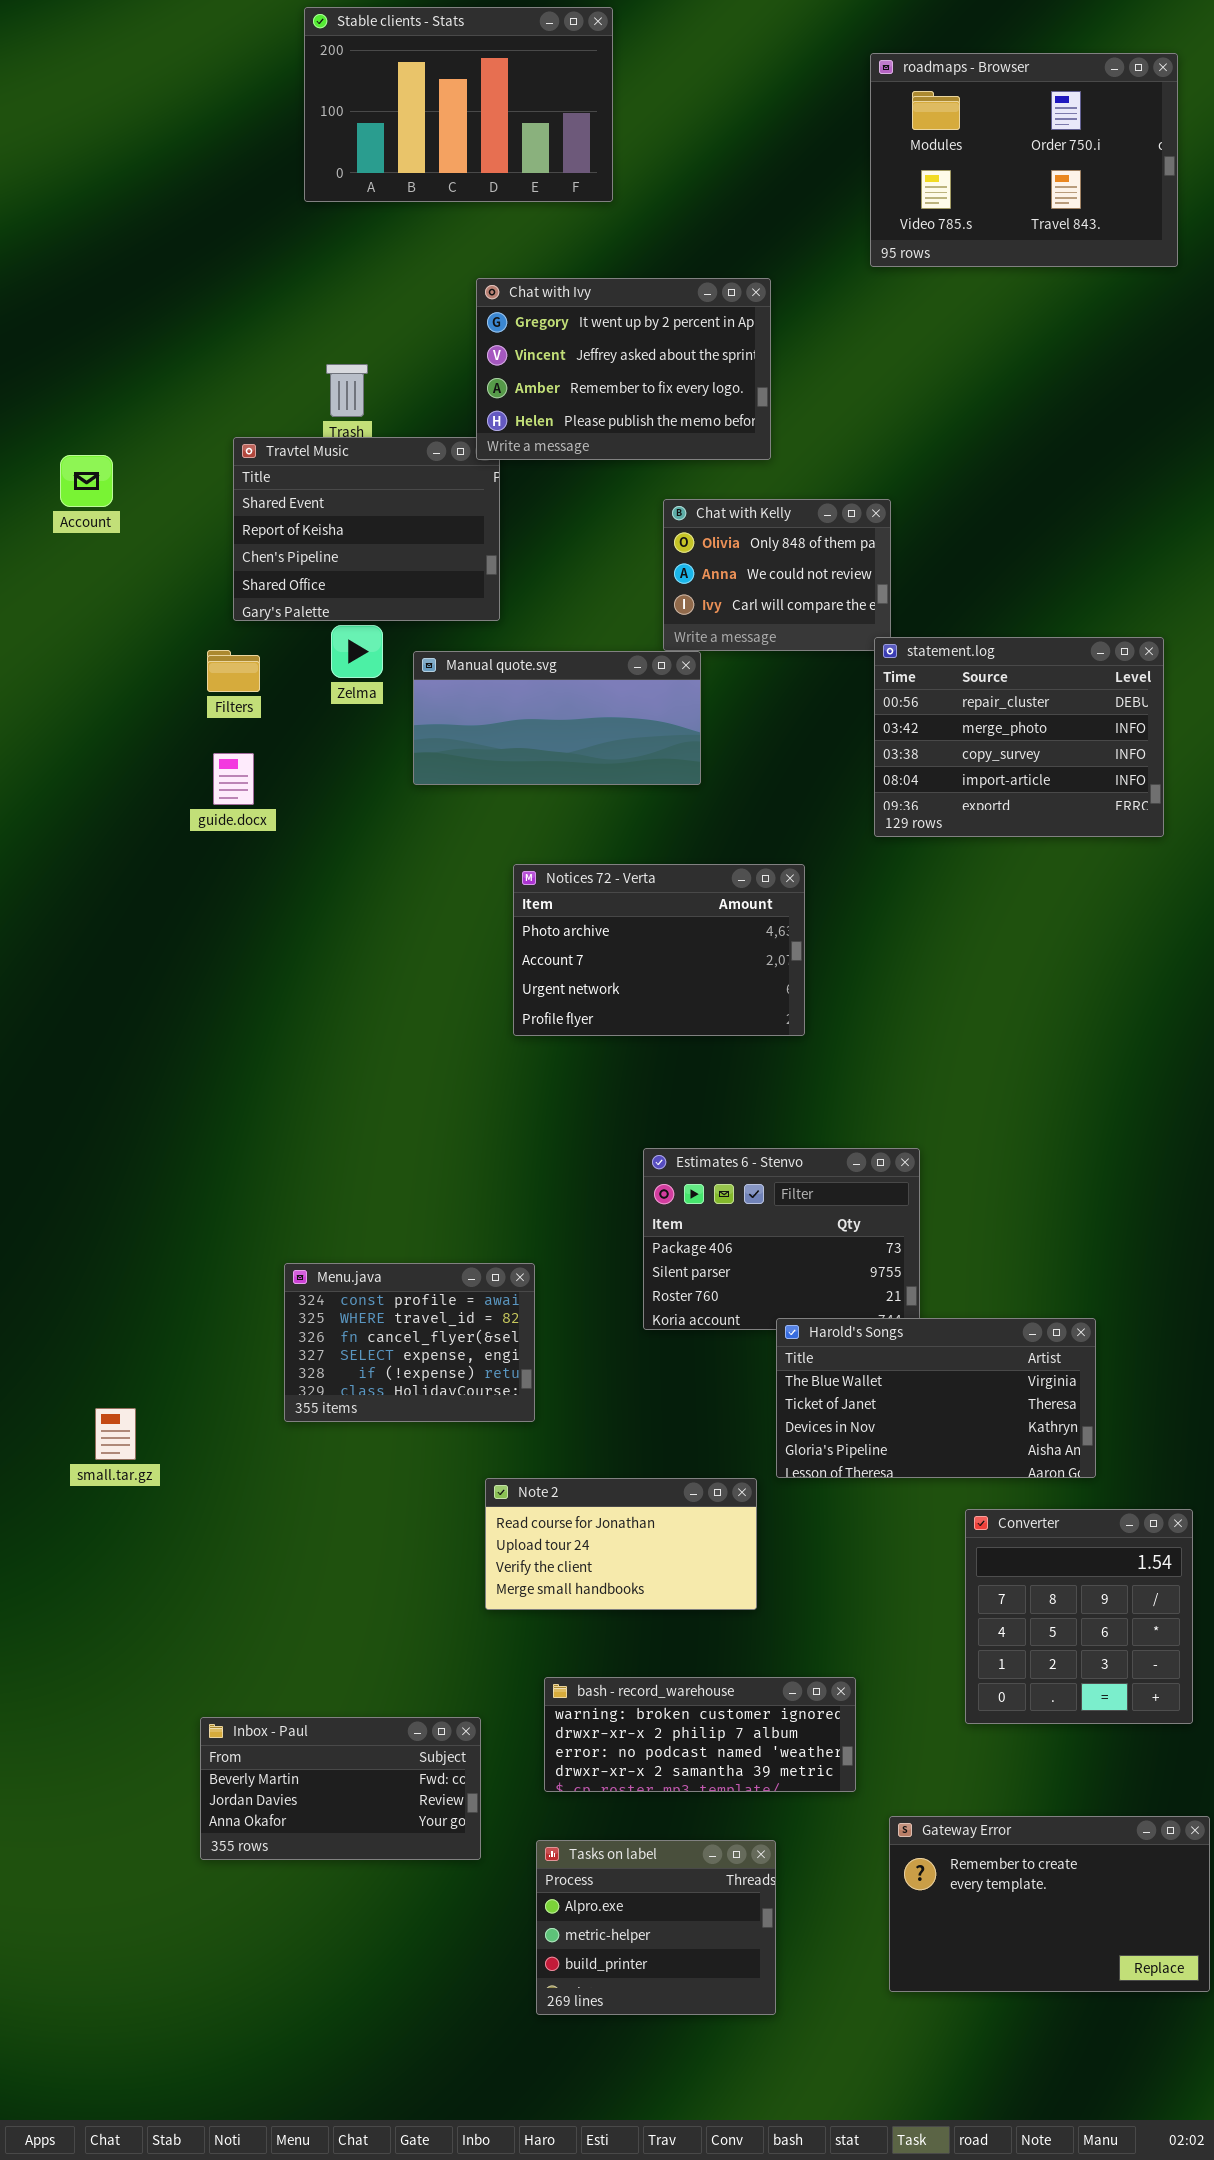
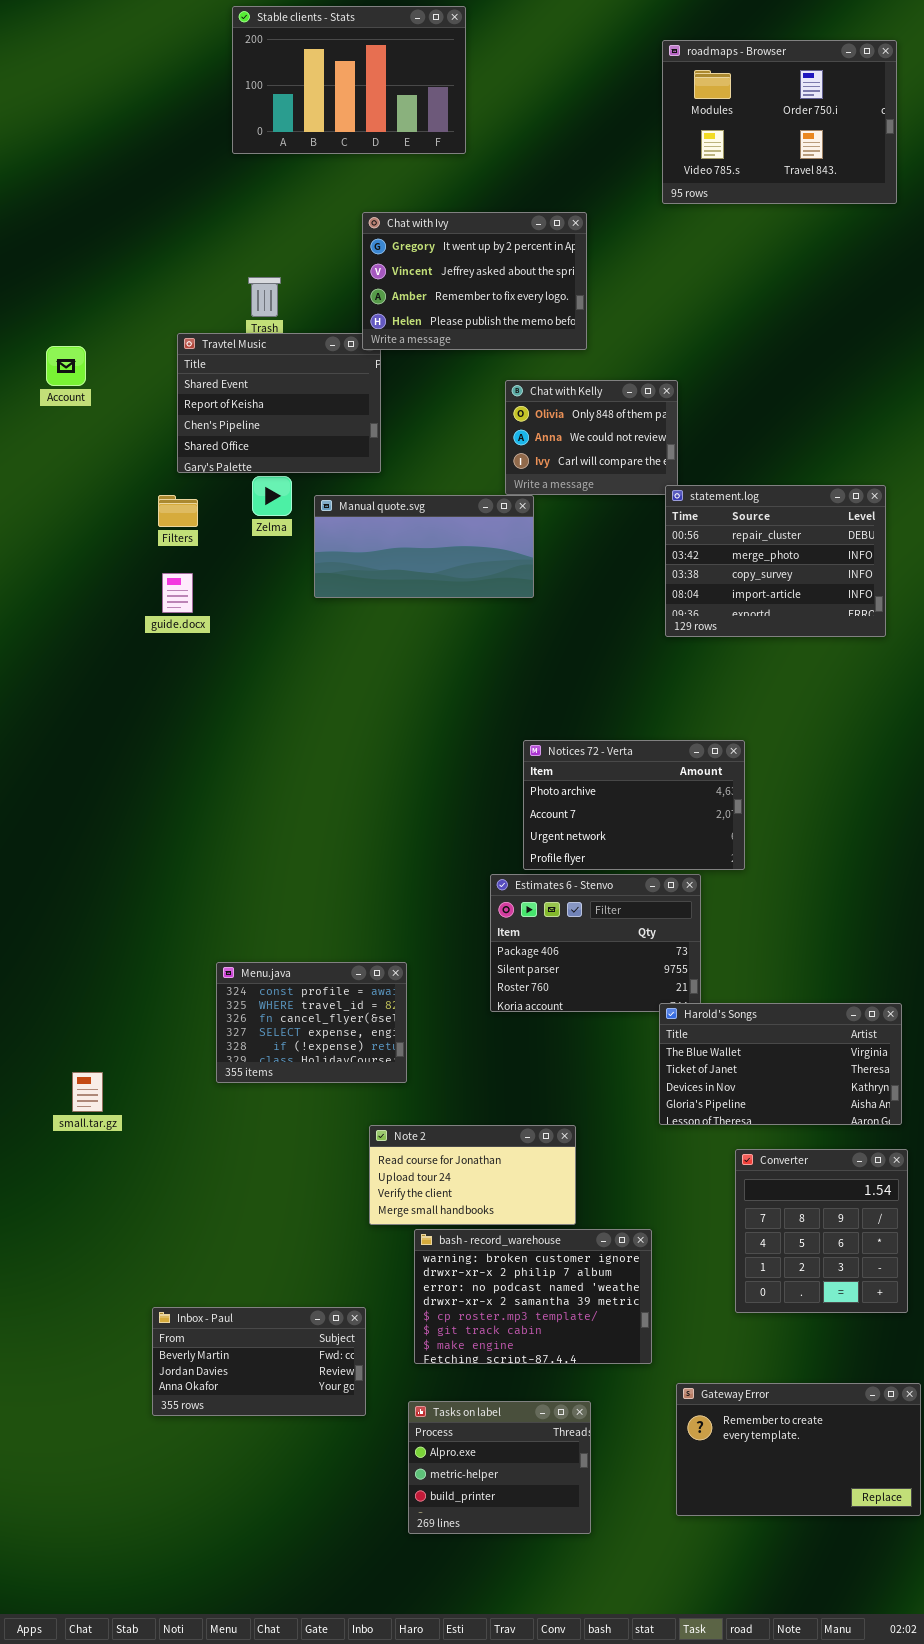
Notices 72 - Verta: [513,864,805,1036] -> [523,740,745,870], moved
Harold's Songs: [776,1318,1096,1478] -> [659,1003,902,1125], moved
bash - record_warehouse: [544,1677,856,1792] -> [414,1229,652,1364], resized

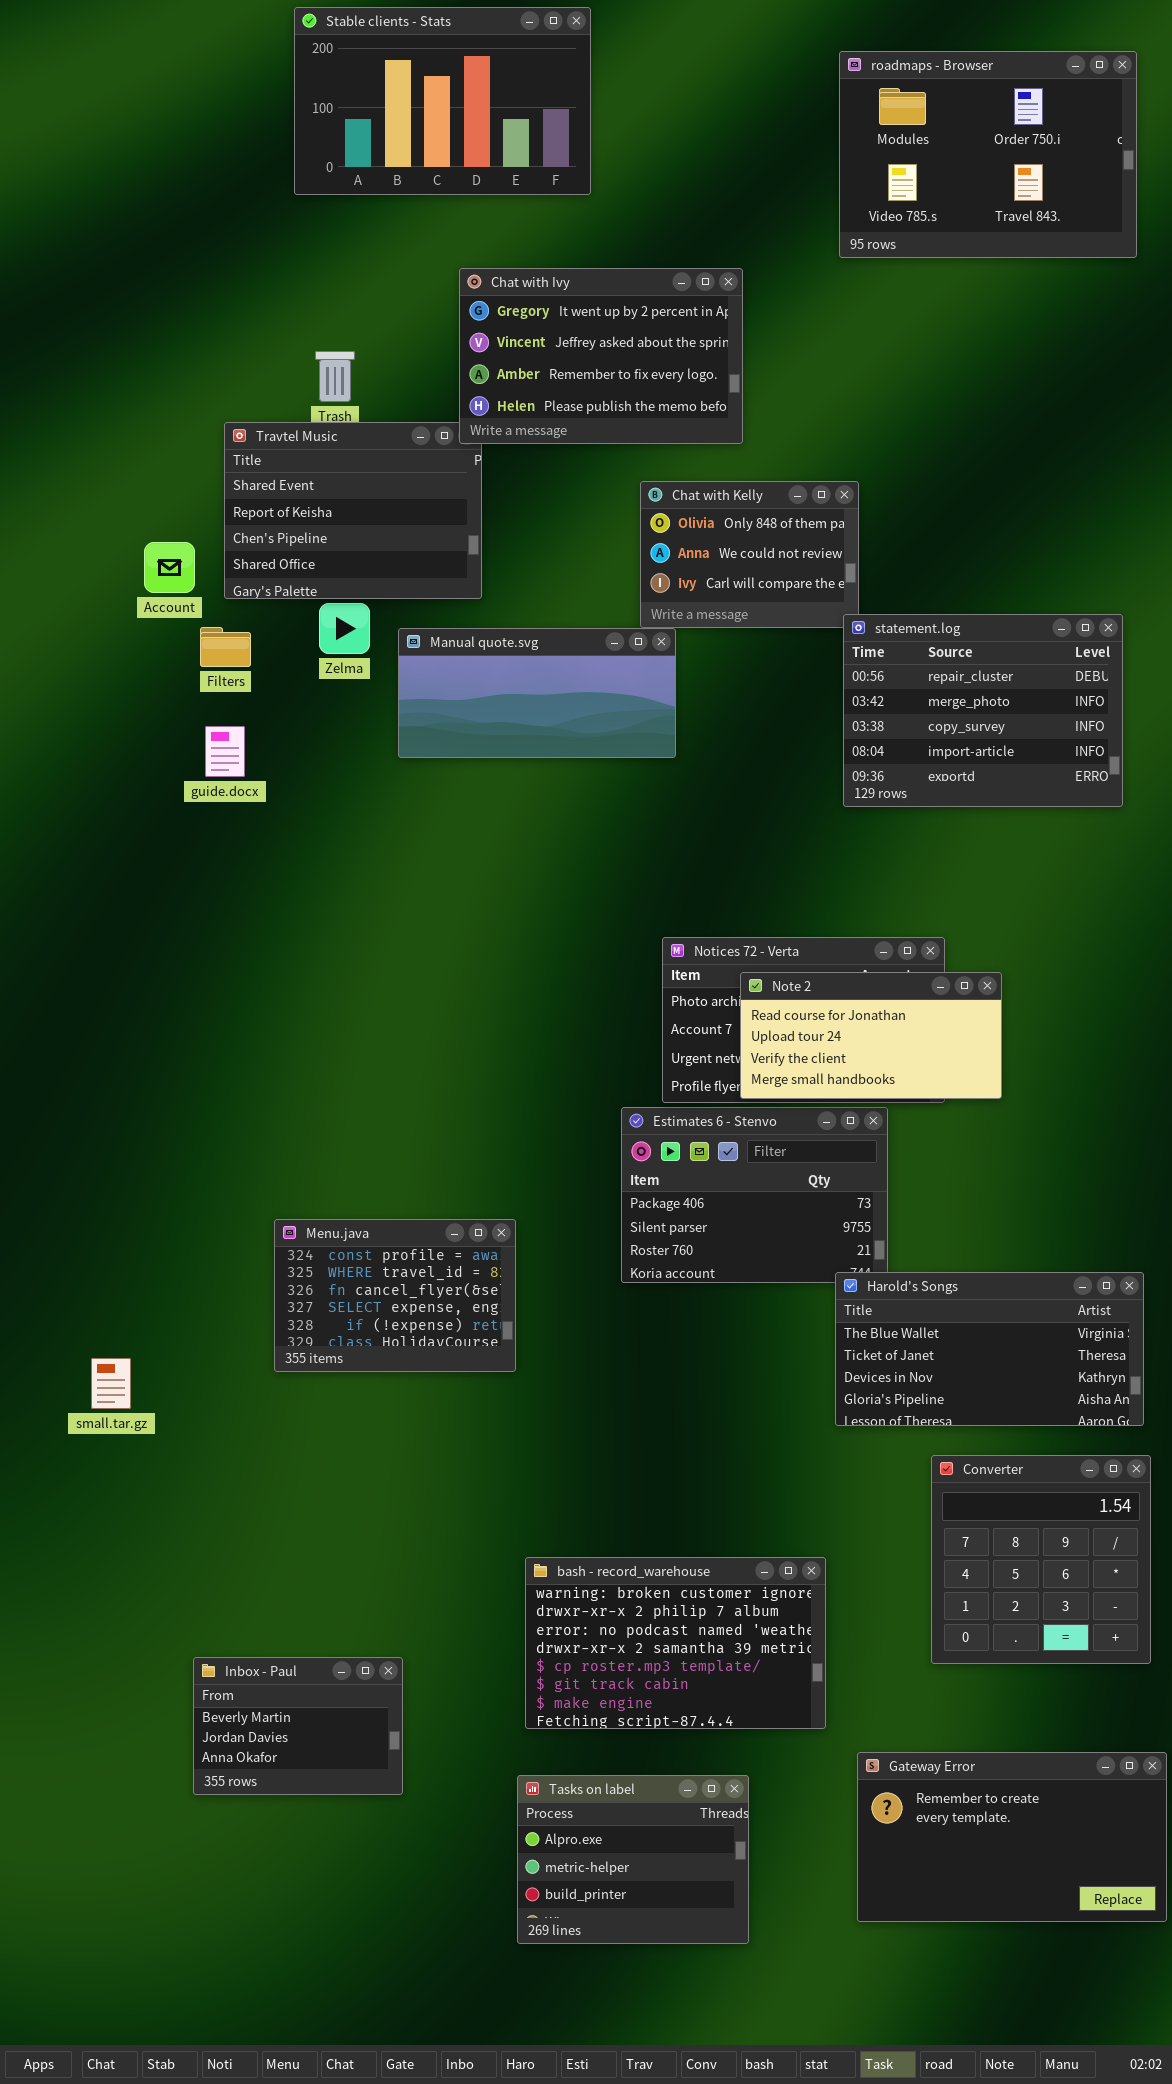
Account: [46,346,86,386] -> [144,542,195,593], moved
Note 2: [369,1125,576,1225] -> [740,972,1002,1099], moved
Inbox - Paul: [152,1307,366,1416] -> [193,1657,403,1795], resized

